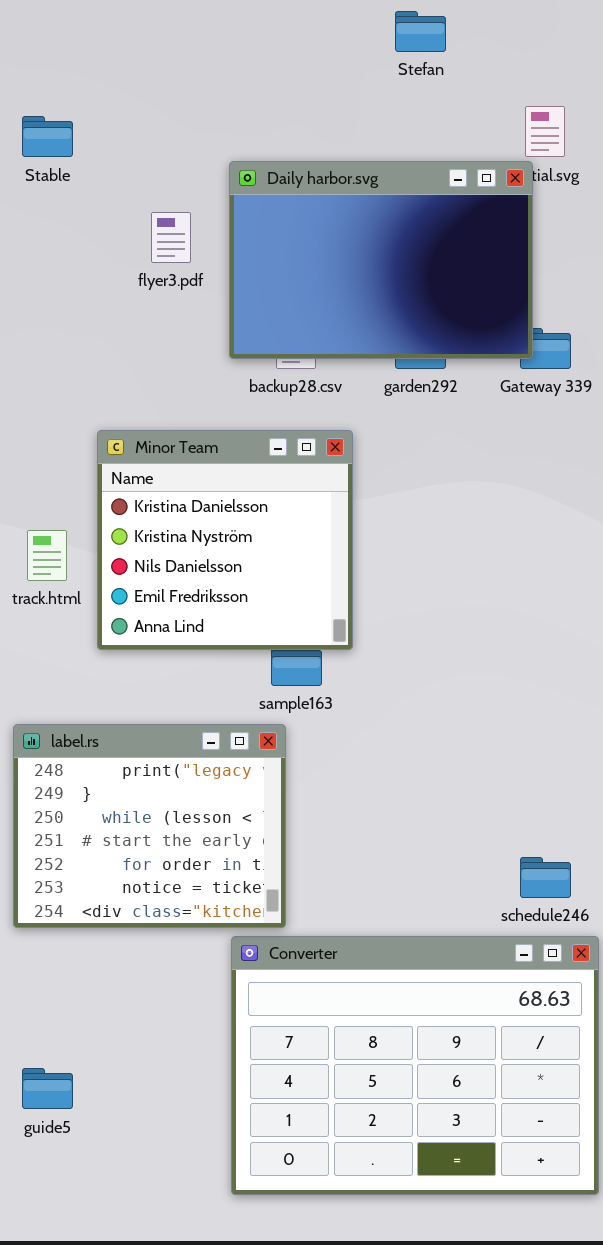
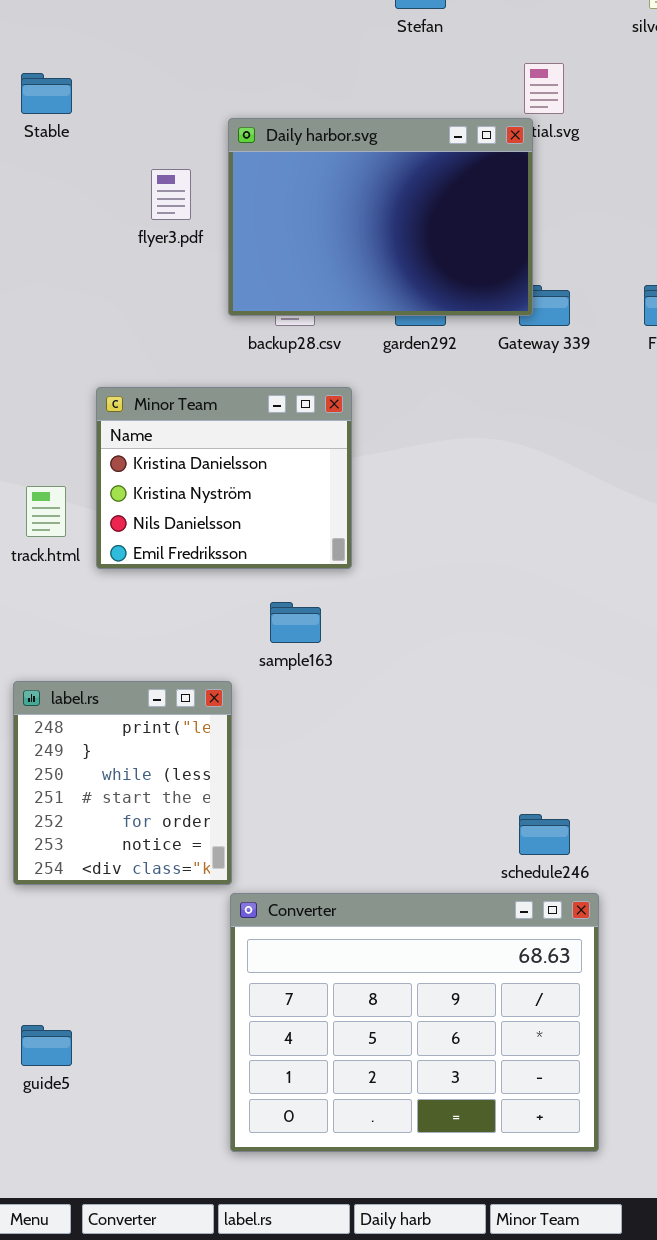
Minor Team: [97,430,353,650] -> [96,387,352,569], resized
label.rs: [13,724,286,928] -> [13,681,232,885], resized

